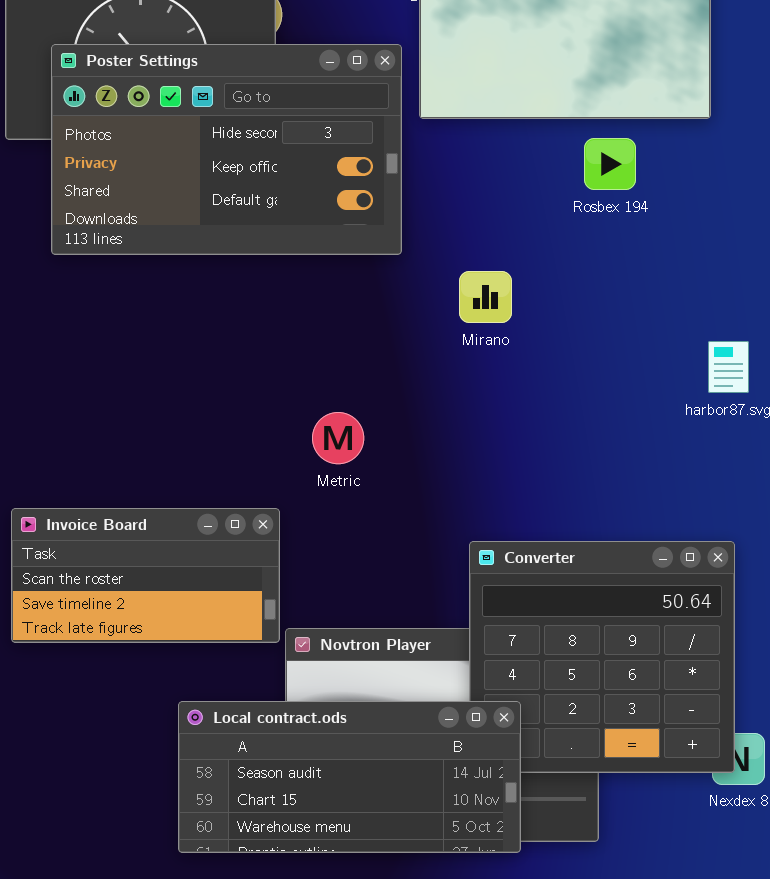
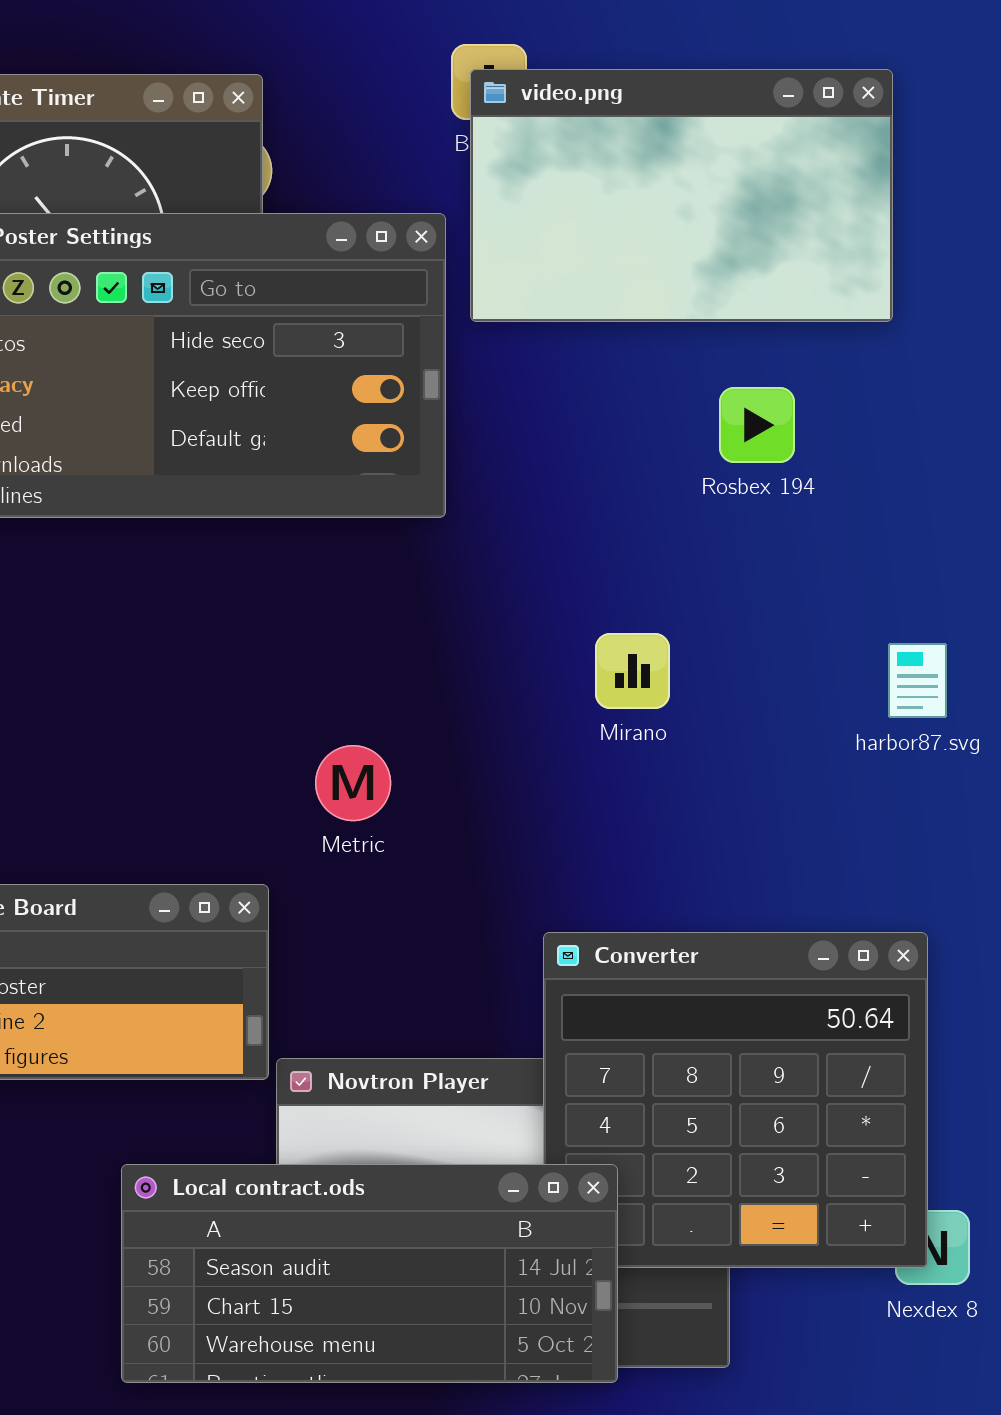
Rosbex 194: [584,138,636,190] -> [719,387,795,463], moved
Mirano: [459,271,512,323] -> [595,633,670,709], moved

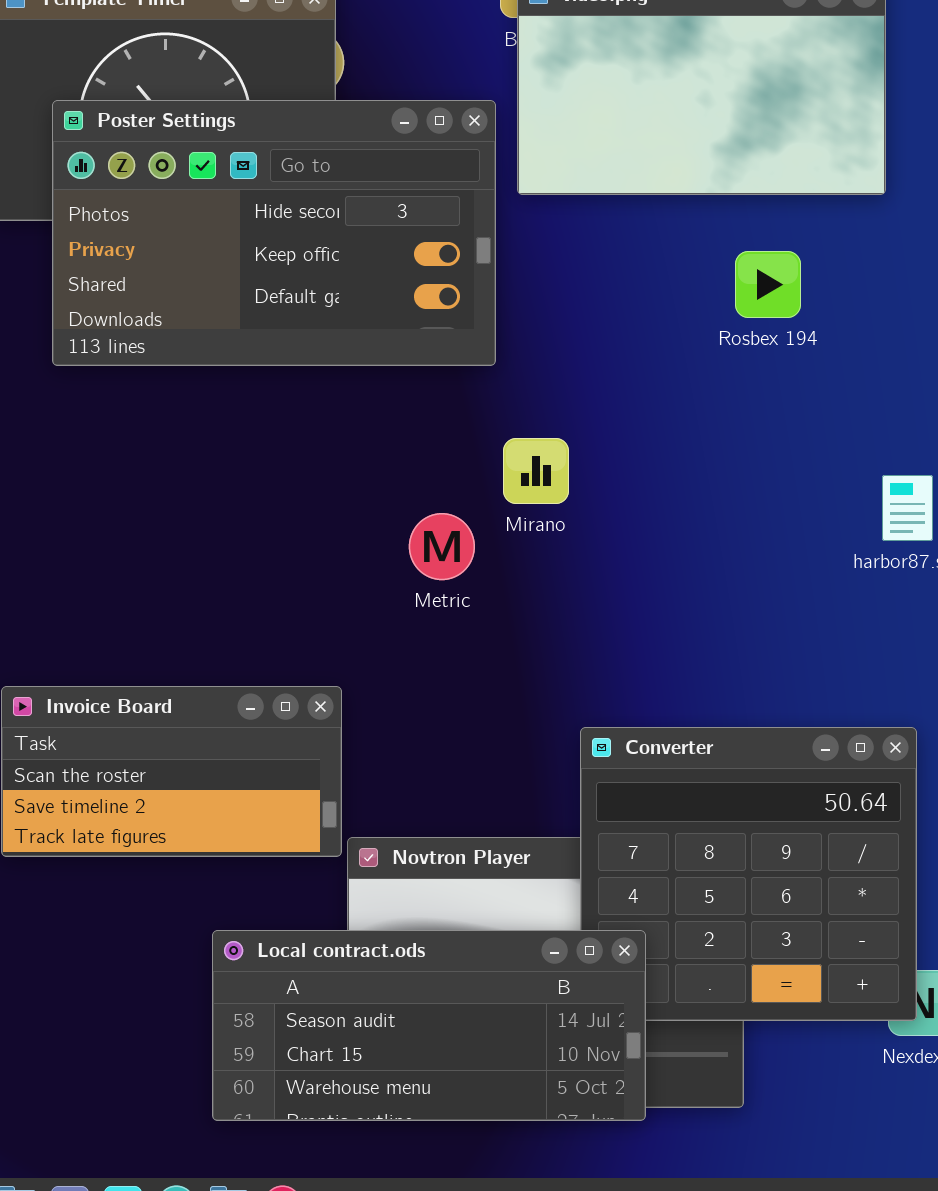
Mirano: [595,633,670,709] -> [503,438,569,504], moved
Metric: [315,745,391,821] -> [409,513,475,580], moved

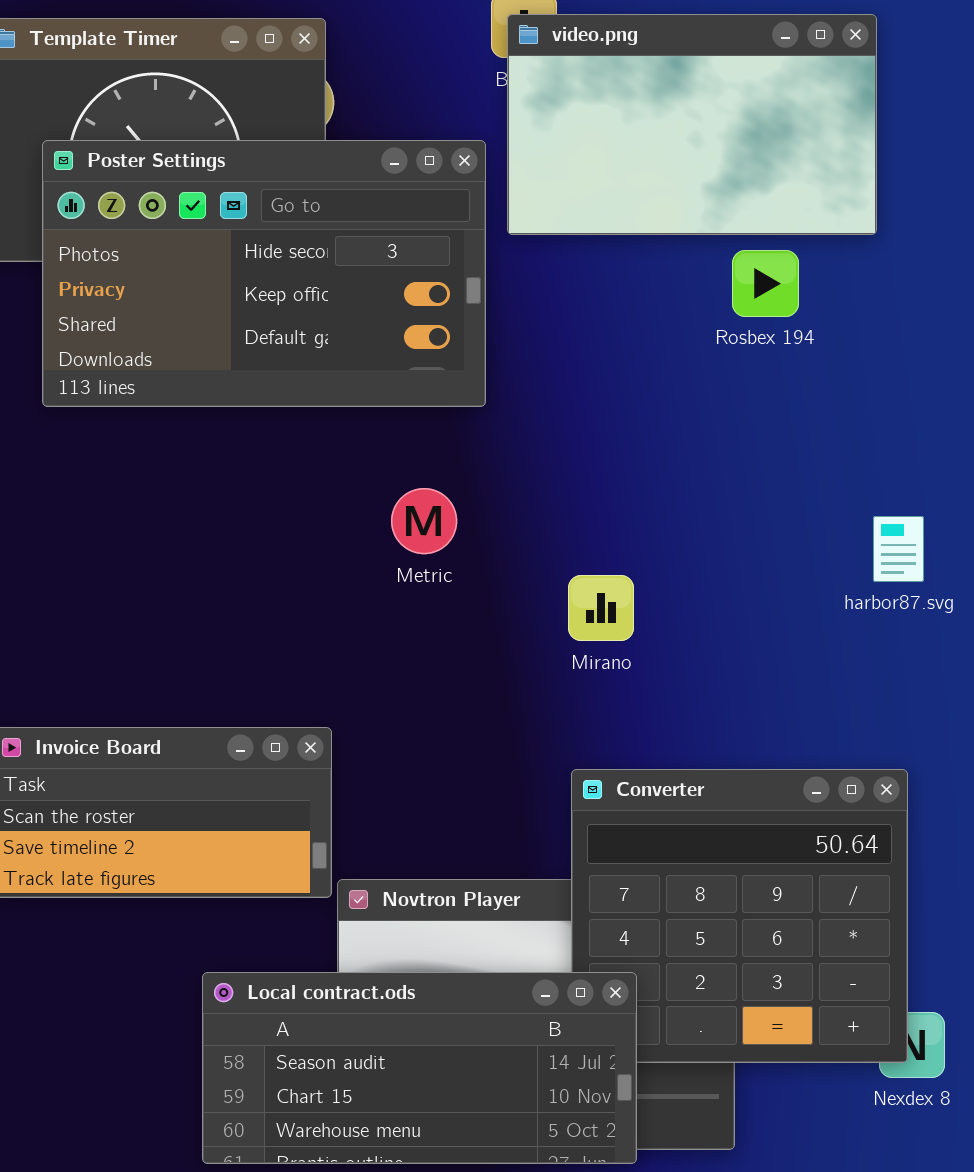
Rosbex 194: [735,251,801,318] -> [732,250,799,317], moved
Mirano: [503,438,569,504] -> [568,575,634,641], moved
Metric: [409,513,475,580] -> [391,488,457,554], moved

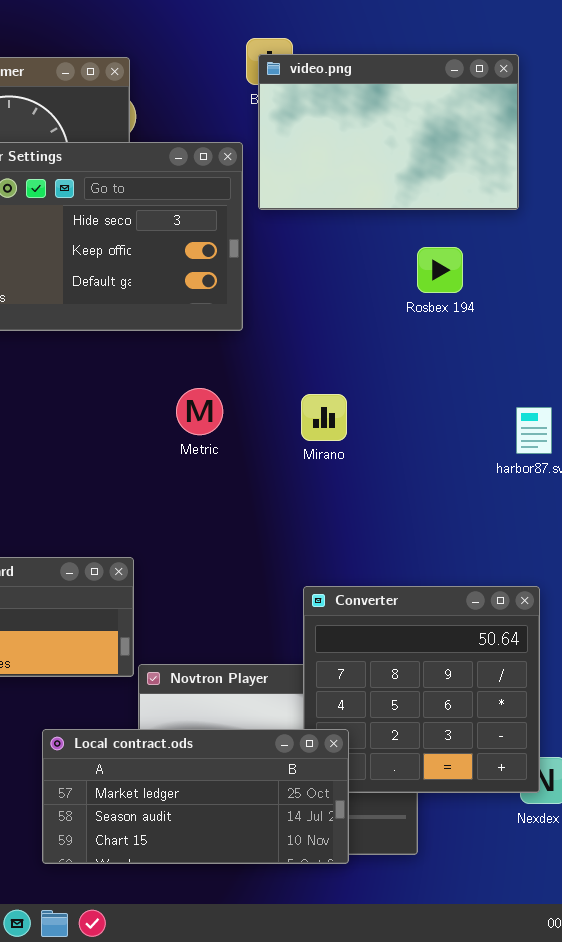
Rosbex 194: [732,250,799,317] -> [417,247,463,293], moved
Mirano: [568,575,634,641] -> [301,394,347,441], moved
Local contract.ods: [202,972,637,1164] -> [42,729,349,864], scrolled up 1 row

